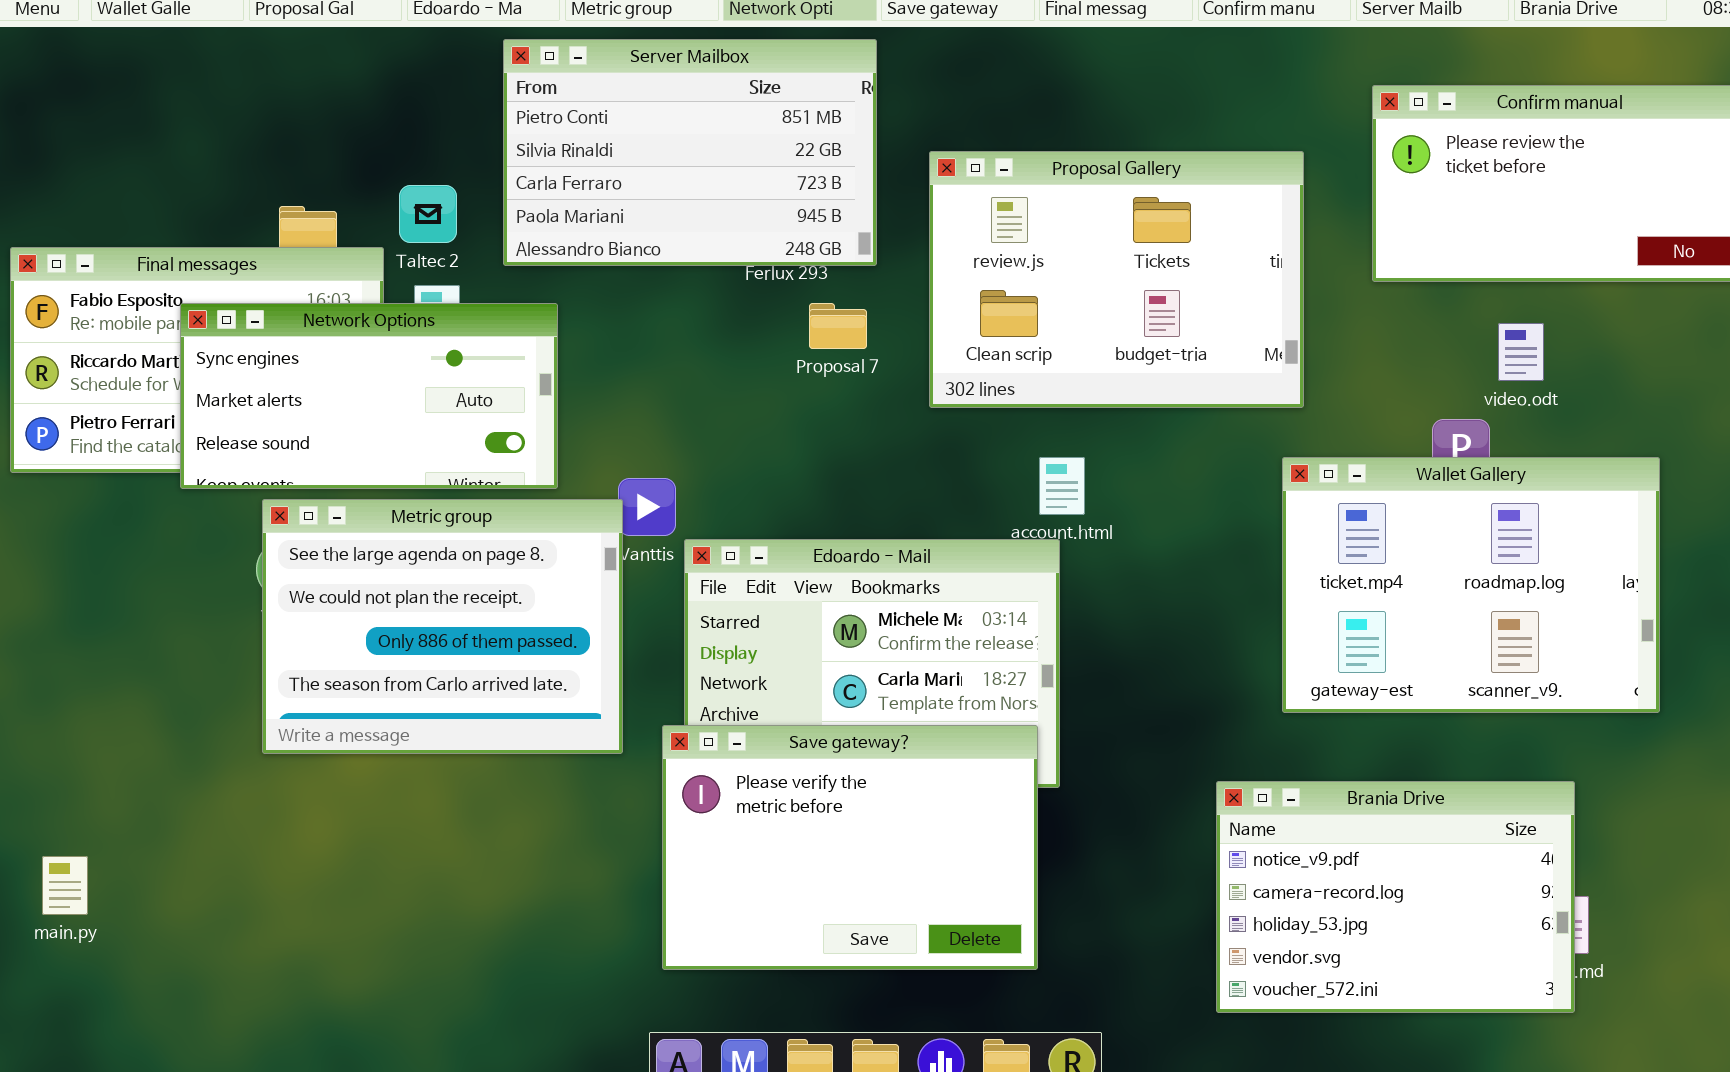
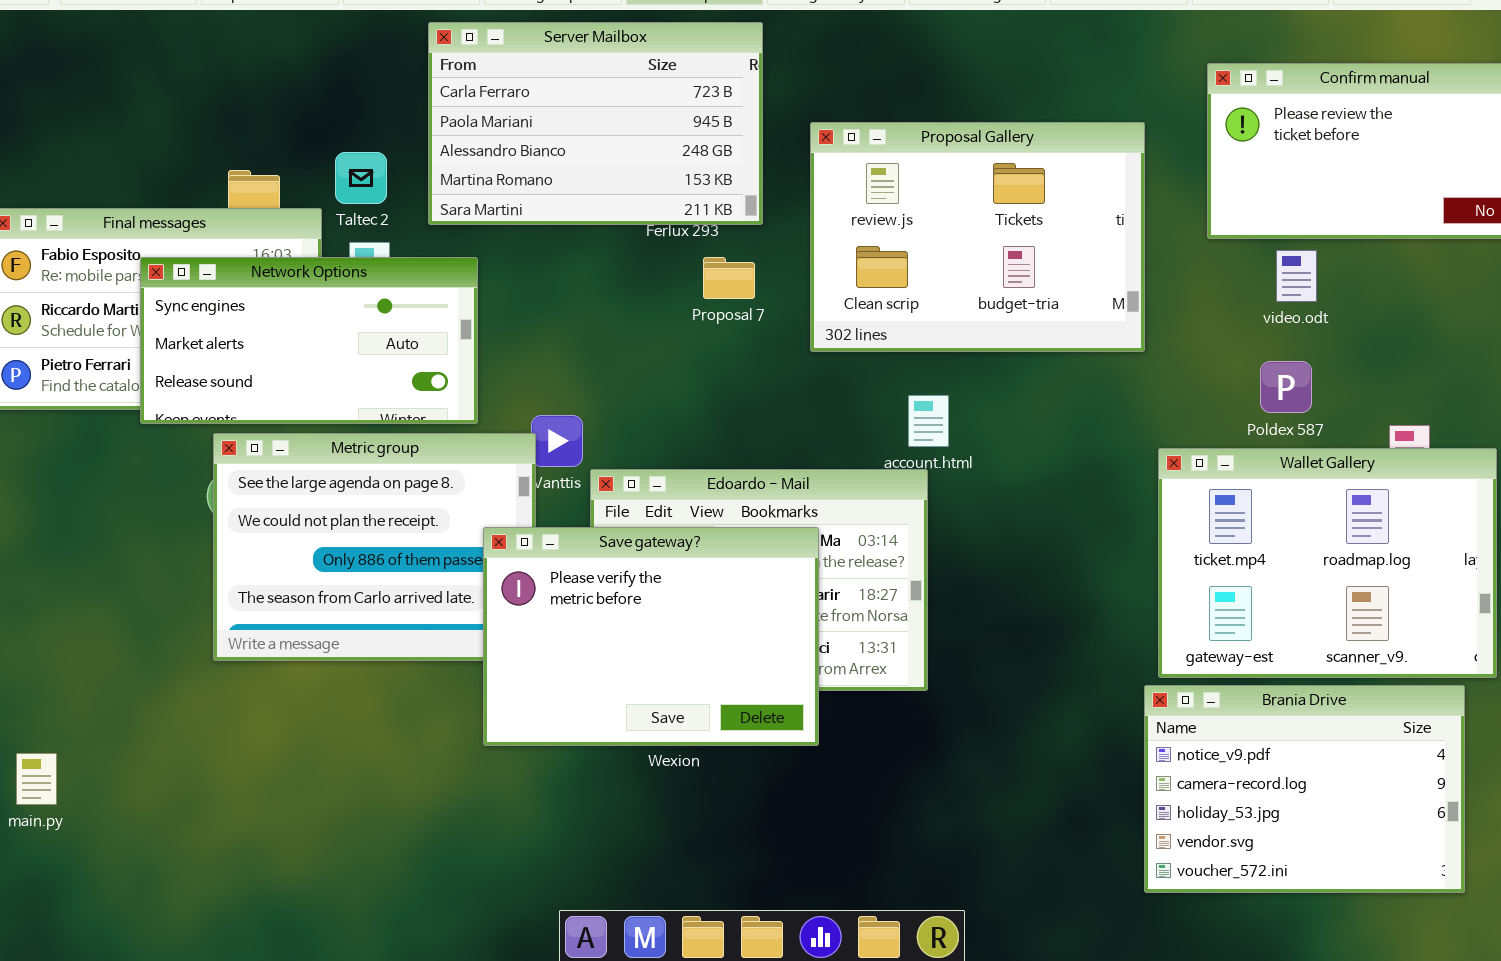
Server Mailbox: [503,39,877,266] -> [428,22,763,225], scrolled down 2 rows
video.odt: [1498,323,1544,381] -> [1276,250,1317,302], moved
Wallet Gallery: [1282,457,1660,713] -> [1158,448,1497,678], moved
Save gateway?: [662,725,1038,970] -> [483,527,819,746], moved
Brania Drive: [1216,781,1575,1013] -> [1144,685,1465,893], moved

